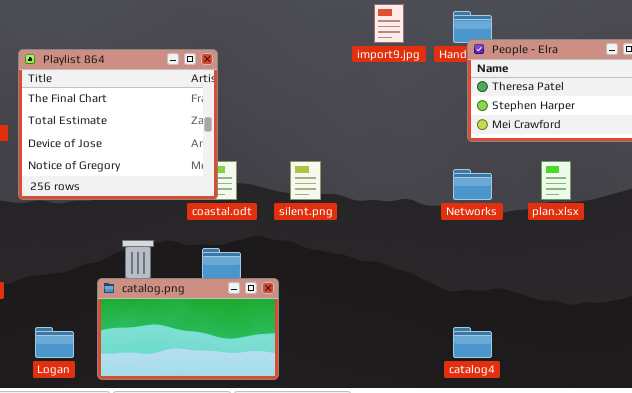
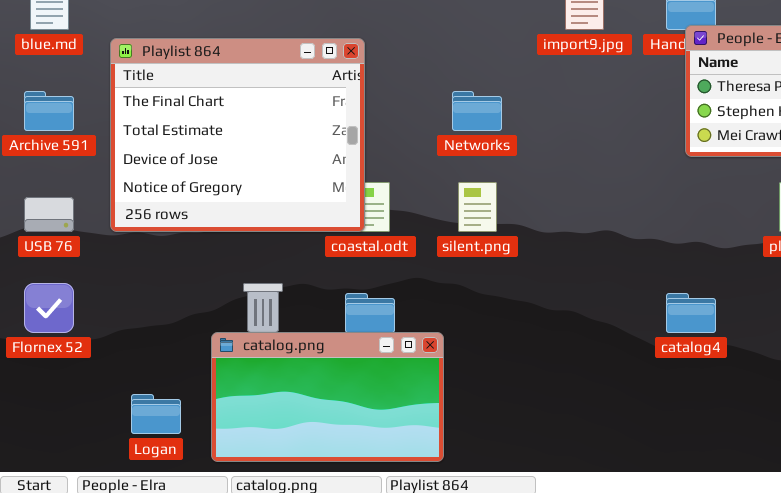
Networks: [453,169,492,200] -> [452,91,502,131], moved
catalog4: [453,327,492,358] -> [666,293,716,333], moved

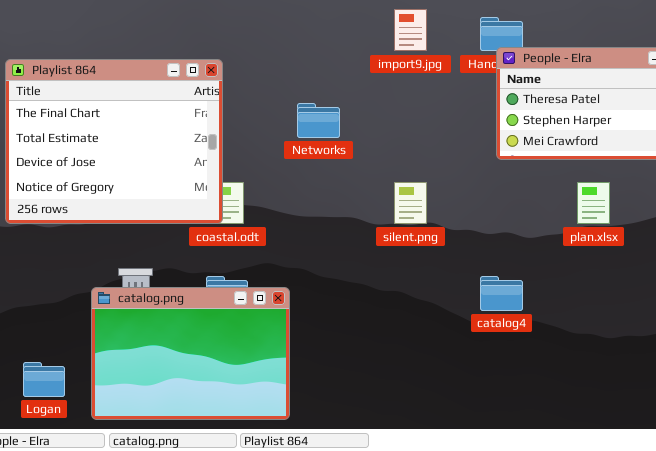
silent.png: [458,182,497,232] -> [394,182,427,224], moved
catalog.png: [211,332,444,462] -> [91,287,290,420], resized

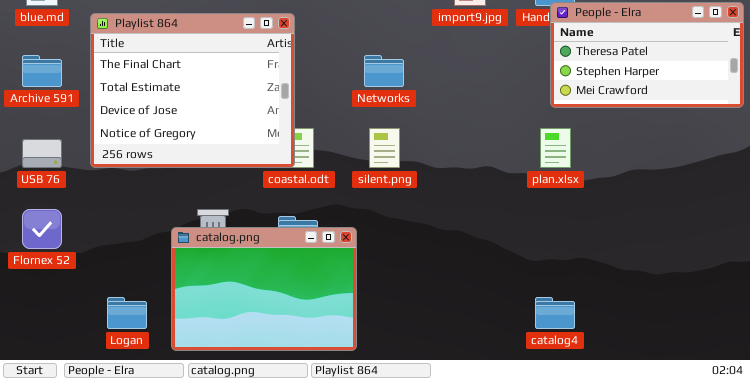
silent.png: [394,182,427,224] -> [369,128,400,168], moved
plan.xlsx: [577,182,610,224] -> [540,128,571,168], moved
catalog4: [480,276,523,311] -> [535,297,575,329], moved

